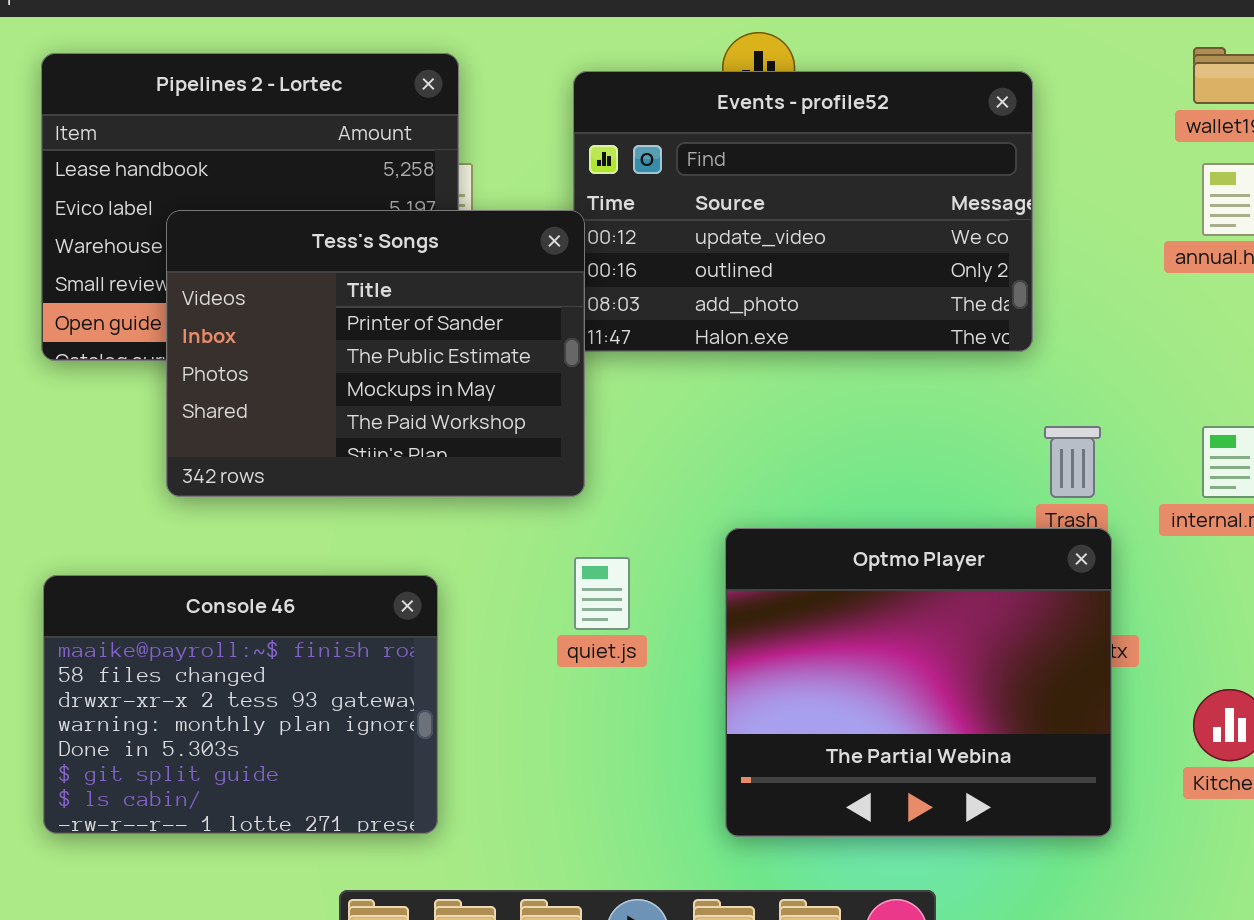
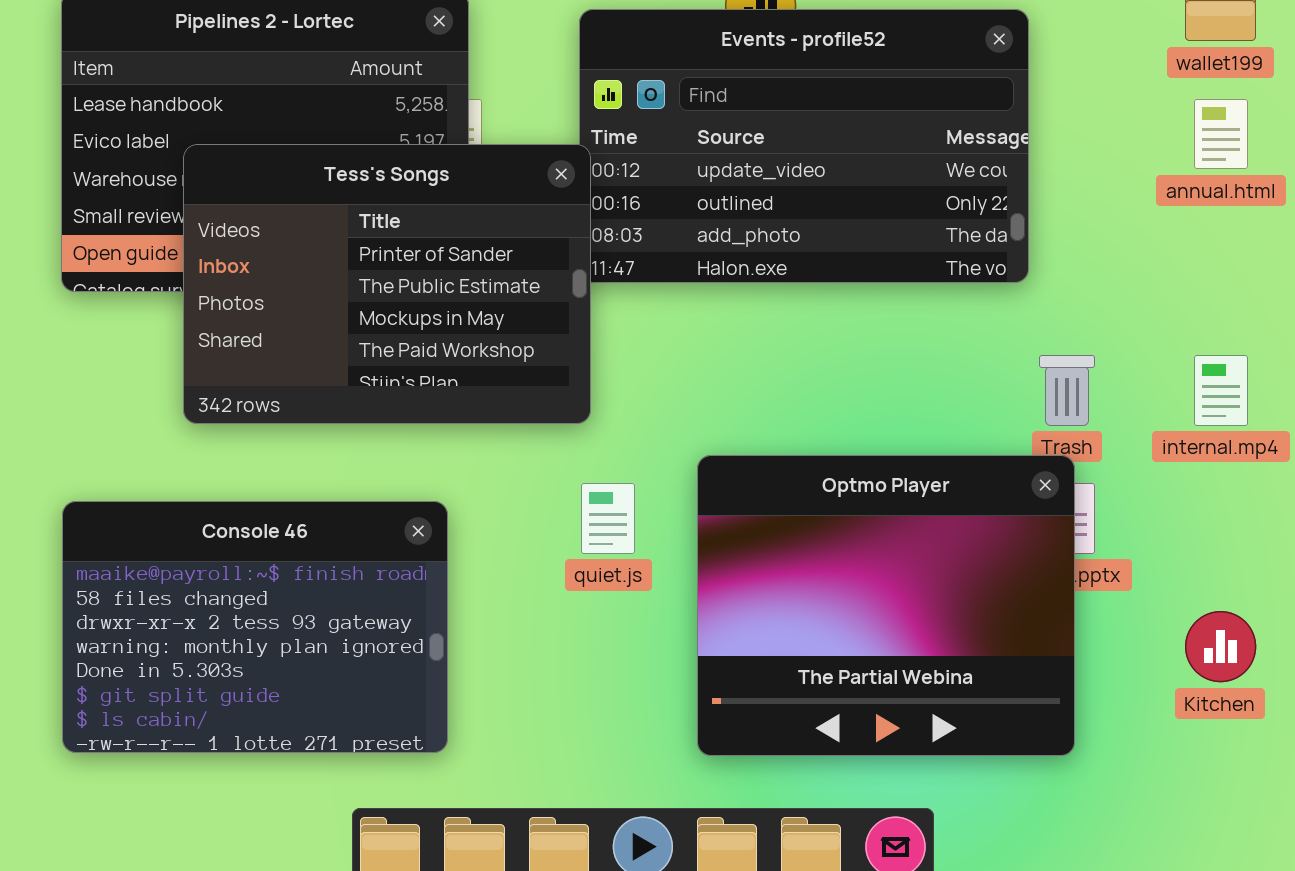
Optmo Player: [725,528,1112,837] -> [697,455,1075,756], moved

